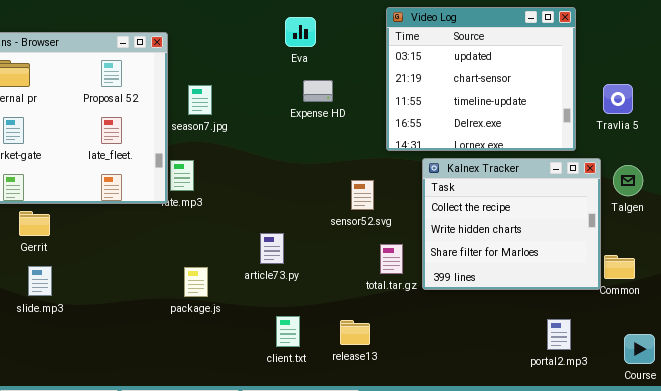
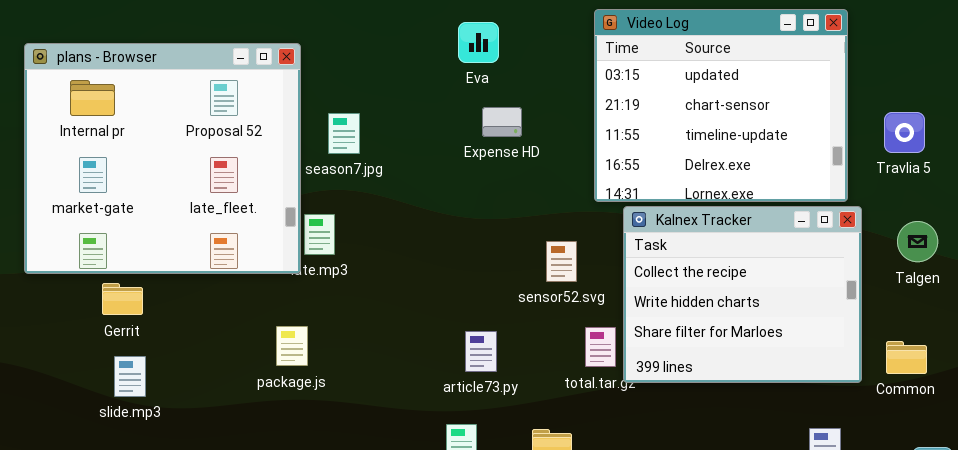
Kalnex Tracker: [422,158,601,290] -> [623,206,862,383], moved
article73.py: [260,233,284,264] -> [465,331,497,372], moved
package.js: [184,267,208,297] -> [276,326,308,366], moved

